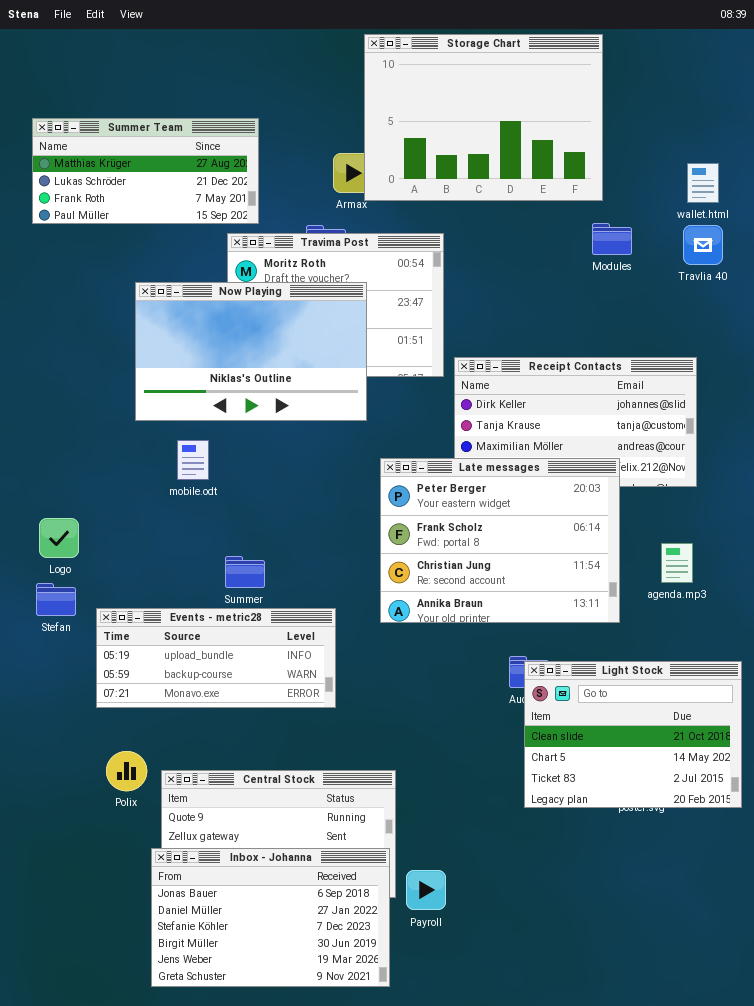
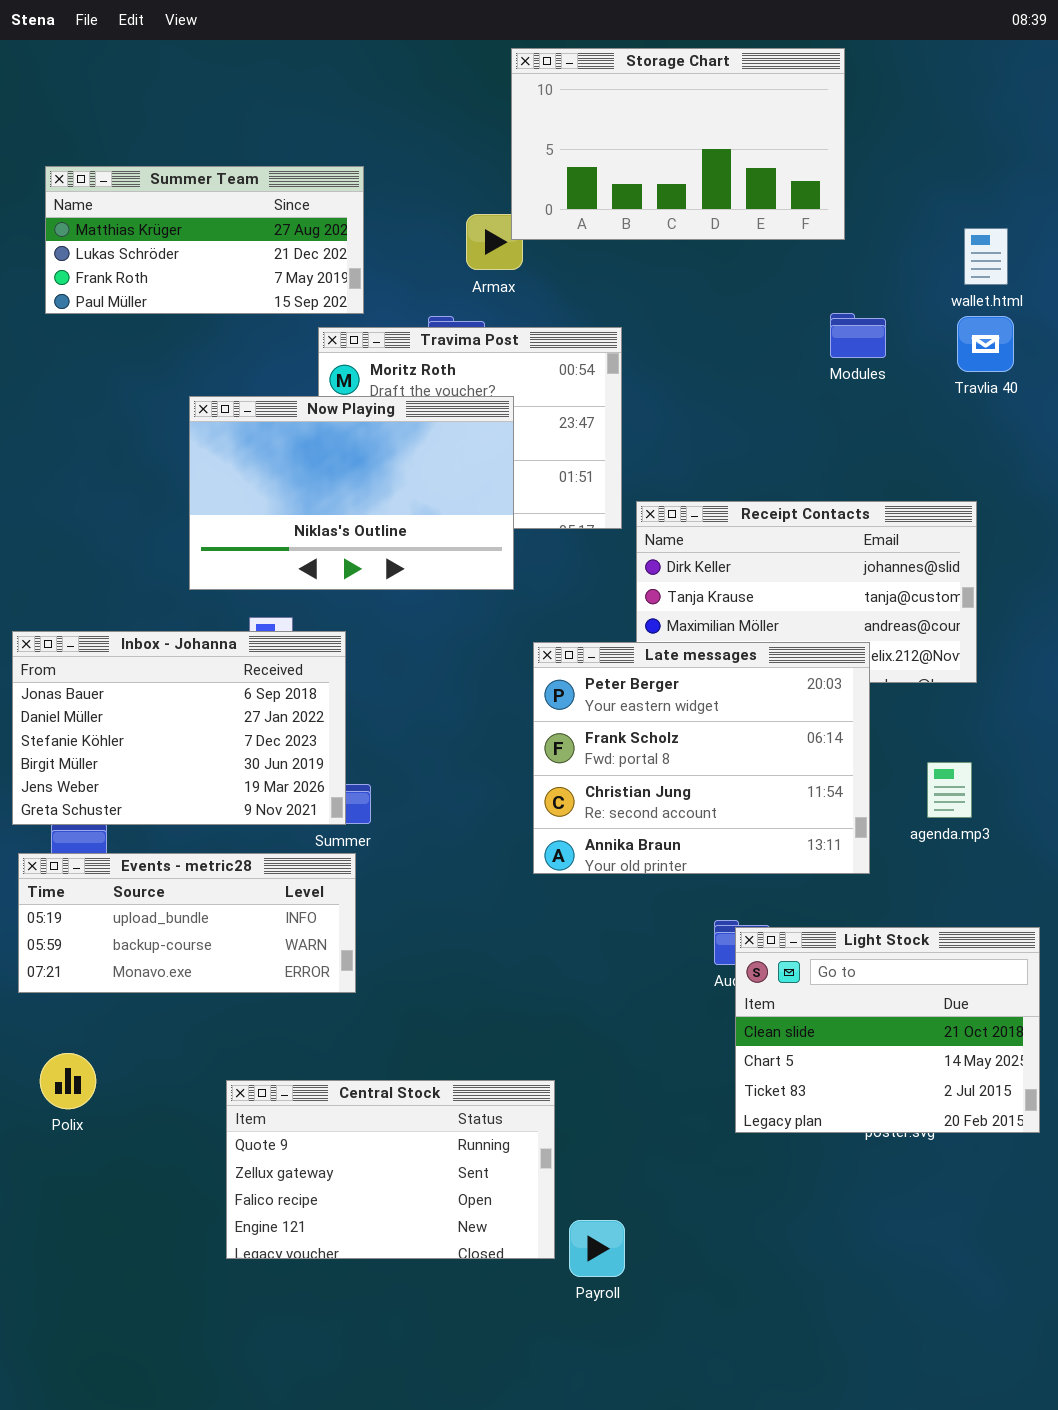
Storage Chart: [364,34,603,201] -> [511,48,845,240], resized
Events - metric28: [96,608,336,708] -> [18,853,356,993], moved
Polix: [106,751,147,791] -> [40,1053,96,1109], moved
Inbox - Johanna: [151,848,390,987] -> [12,631,346,825], moved

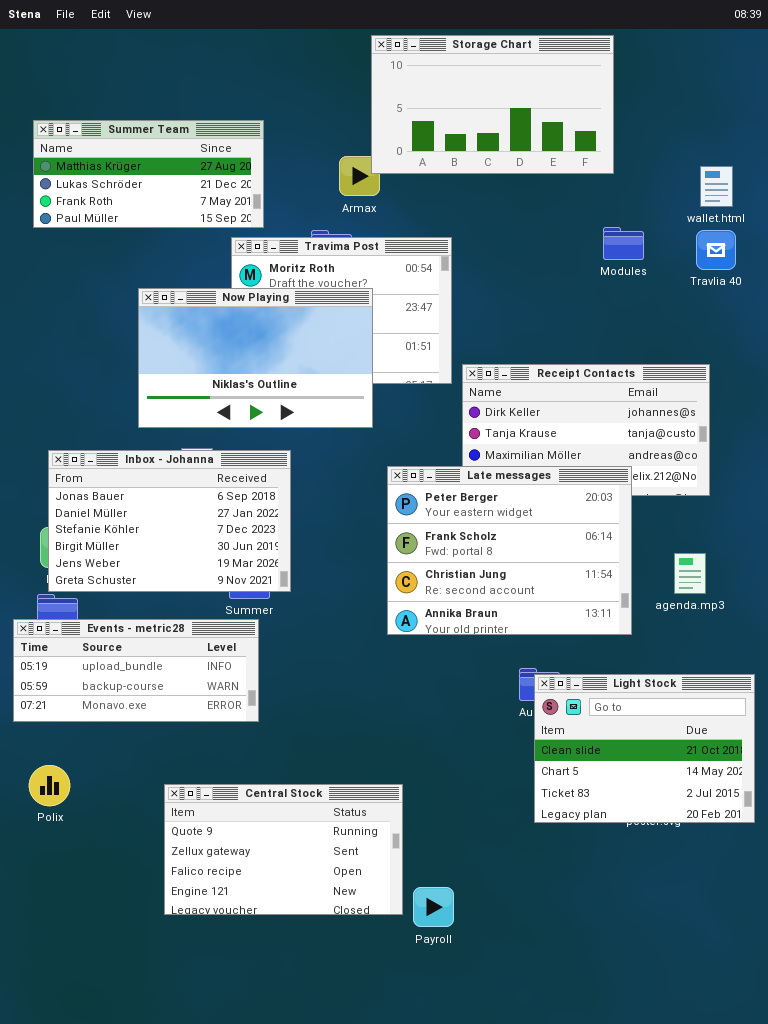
Inbox - Johanna: [12,631,346,825] -> [48,450,291,592], moved

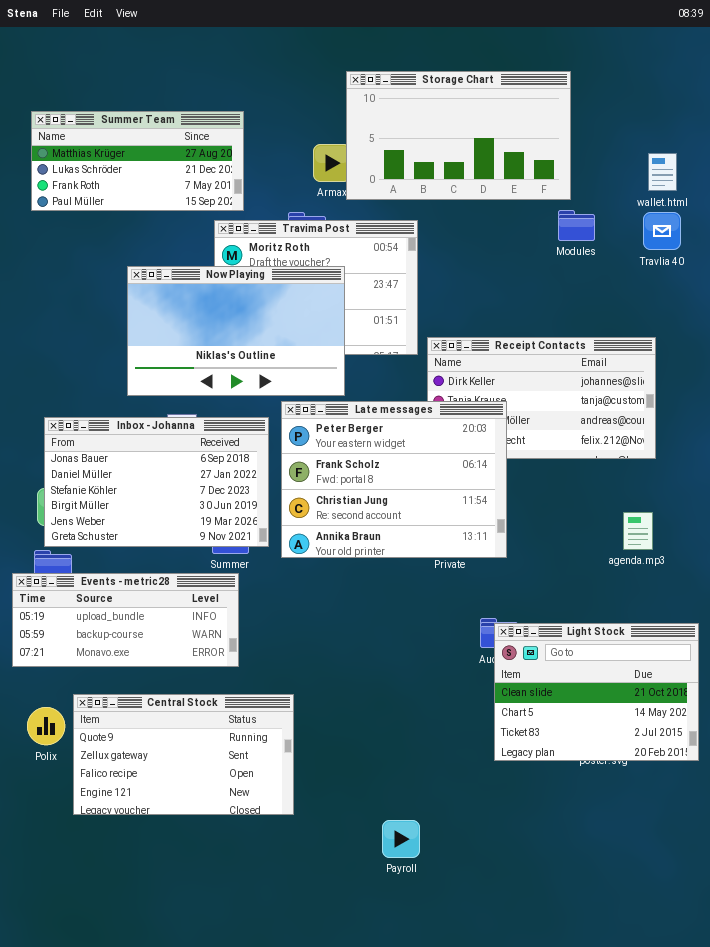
Storage Chart: [371,35,614,174] -> [346,71,571,200], moved
Late messages: [387,466,632,635] -> [281,401,507,558], moved
Central Stock: [164,784,403,915] -> [73,694,294,815], moved

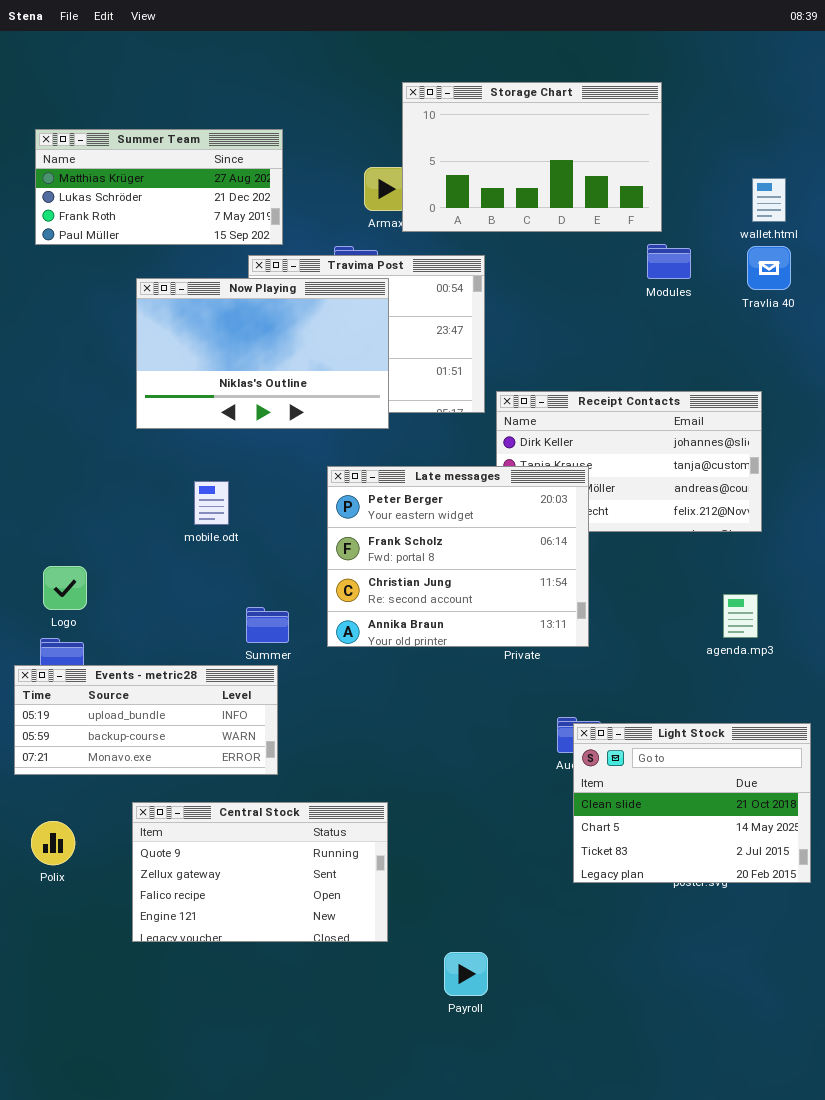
Now Playing: [127,266,345,396] -> [136,278,389,429], moved
Inbox - Johanna: [44,417,269,547] -> none, closed
Central Stock: [73,694,294,815] -> [132,802,388,942], moved

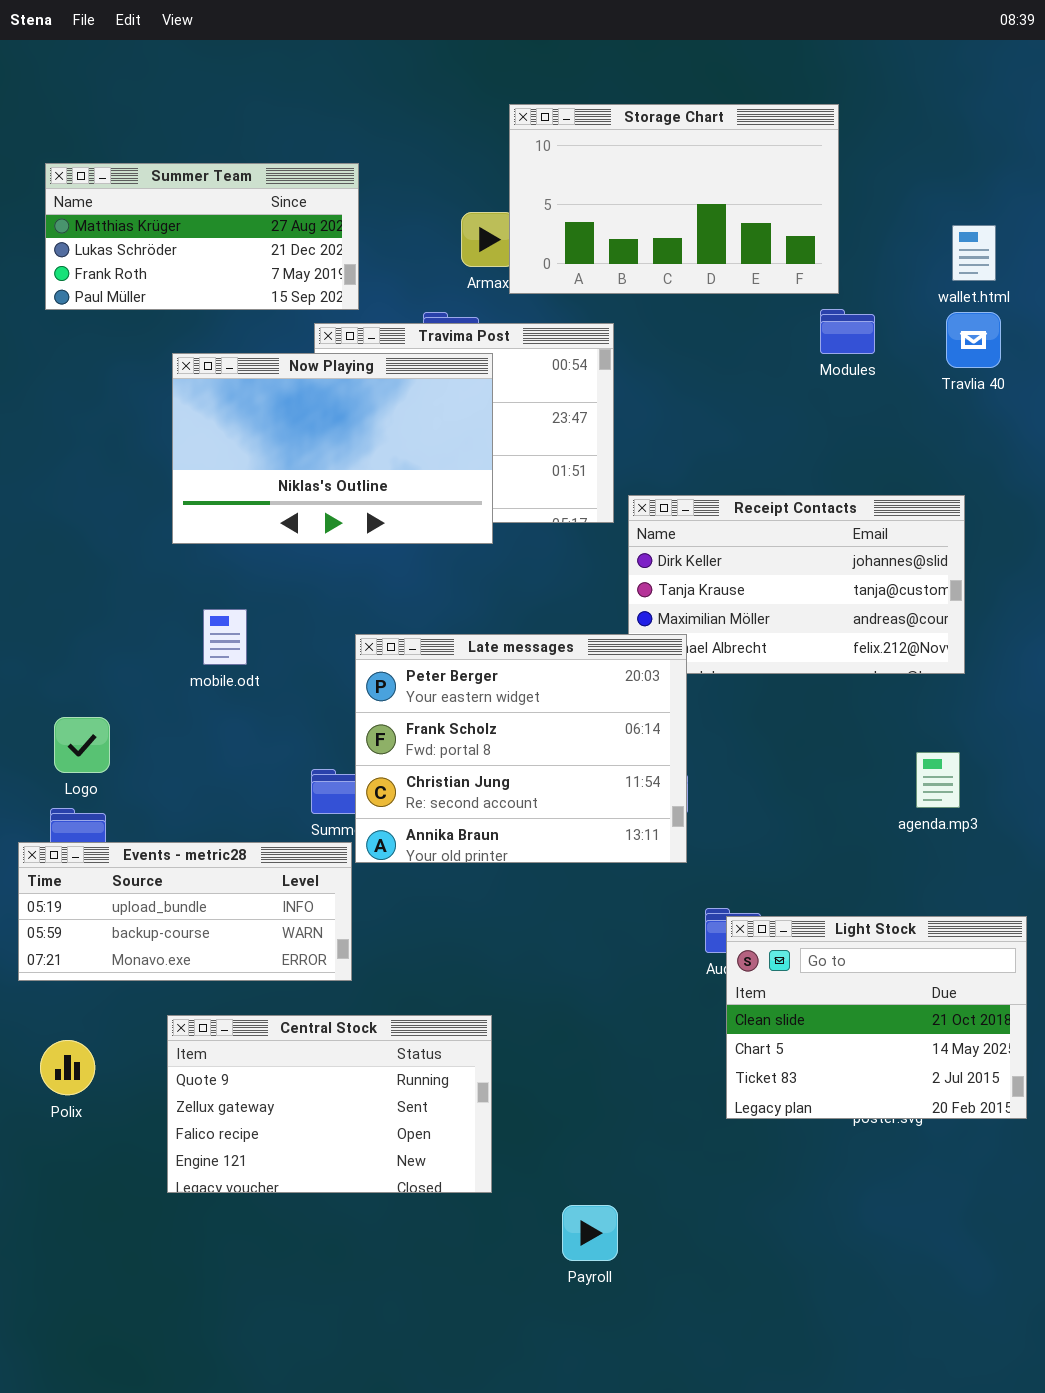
Late messages: [327,466,589,647] -> [355,634,687,863], moved
mobile.odt: [194,481,229,525] -> [203,609,247,665], moved

